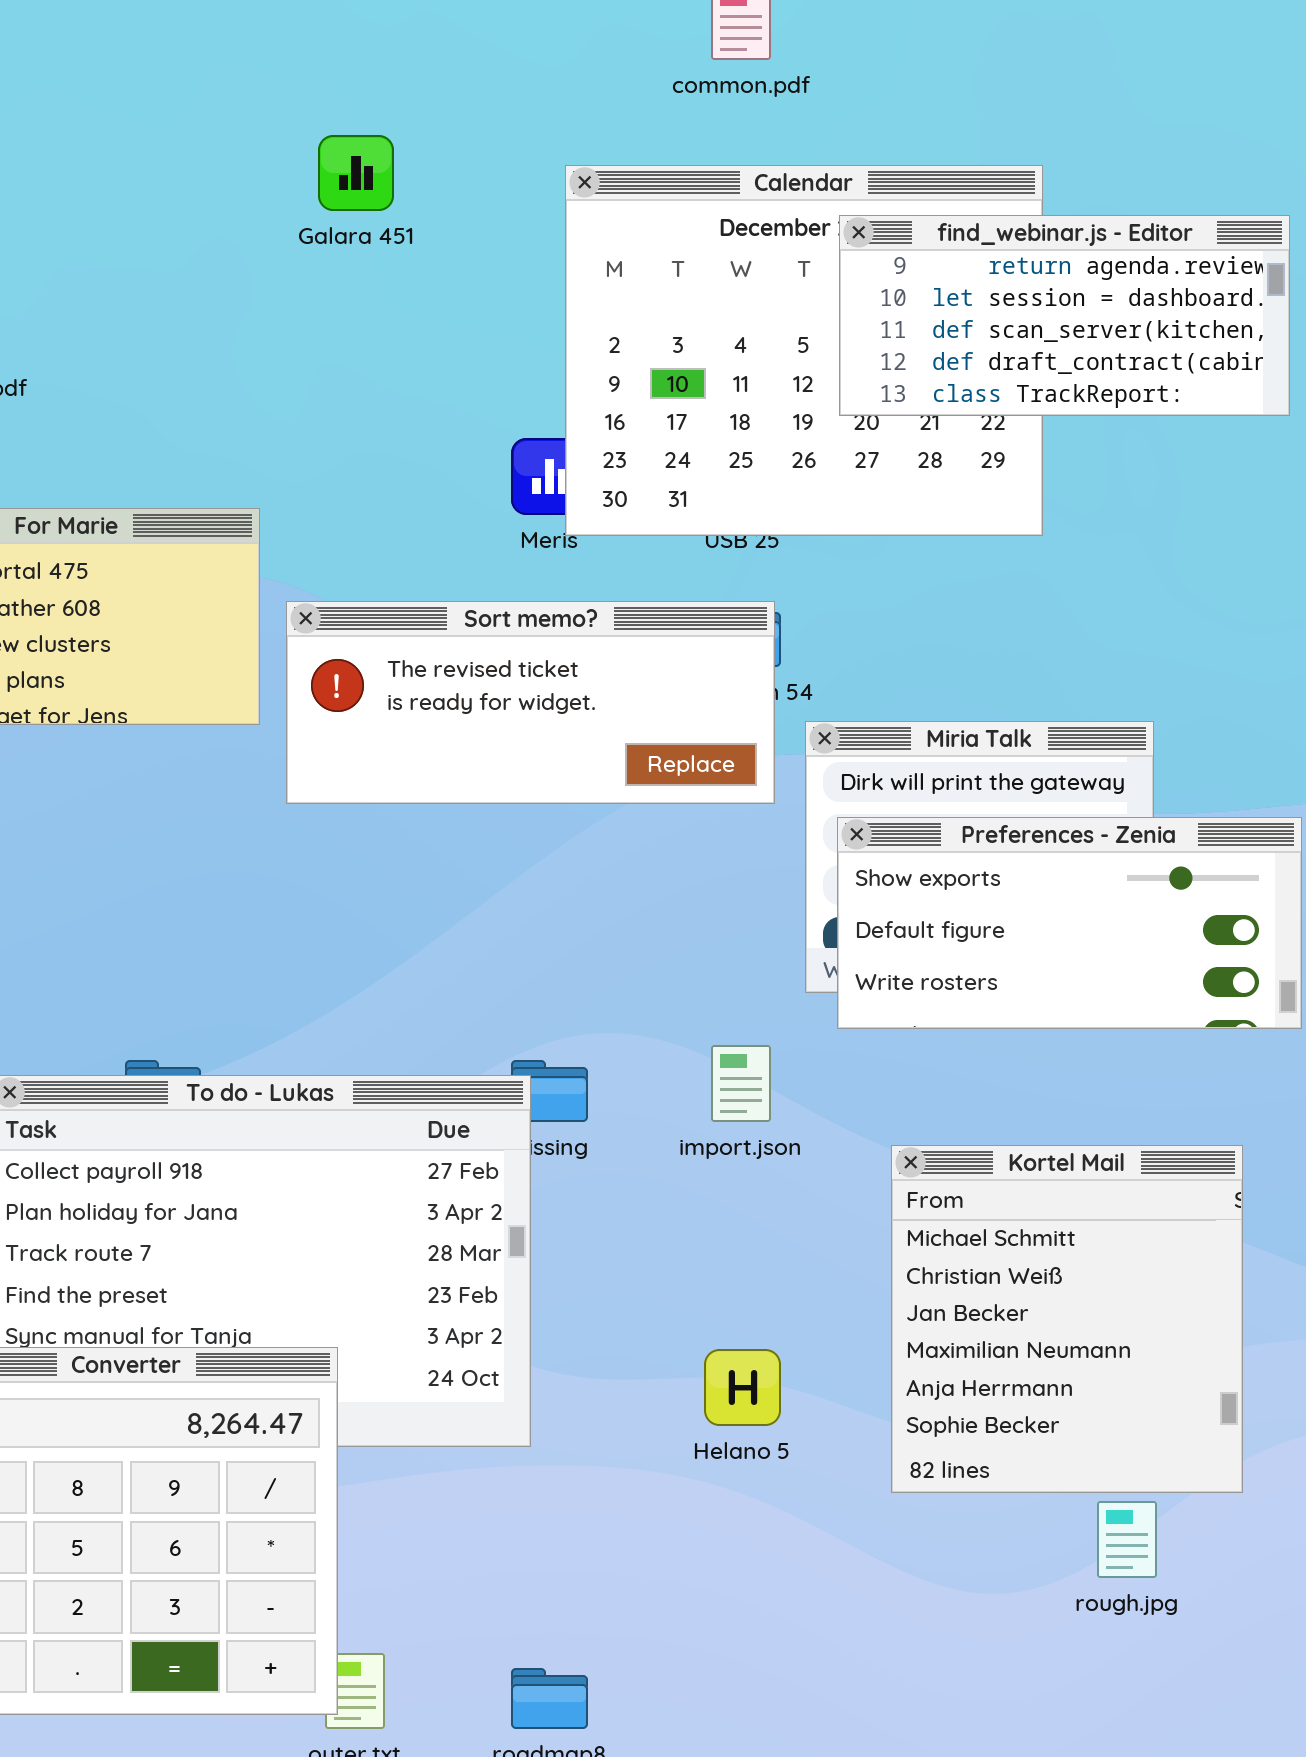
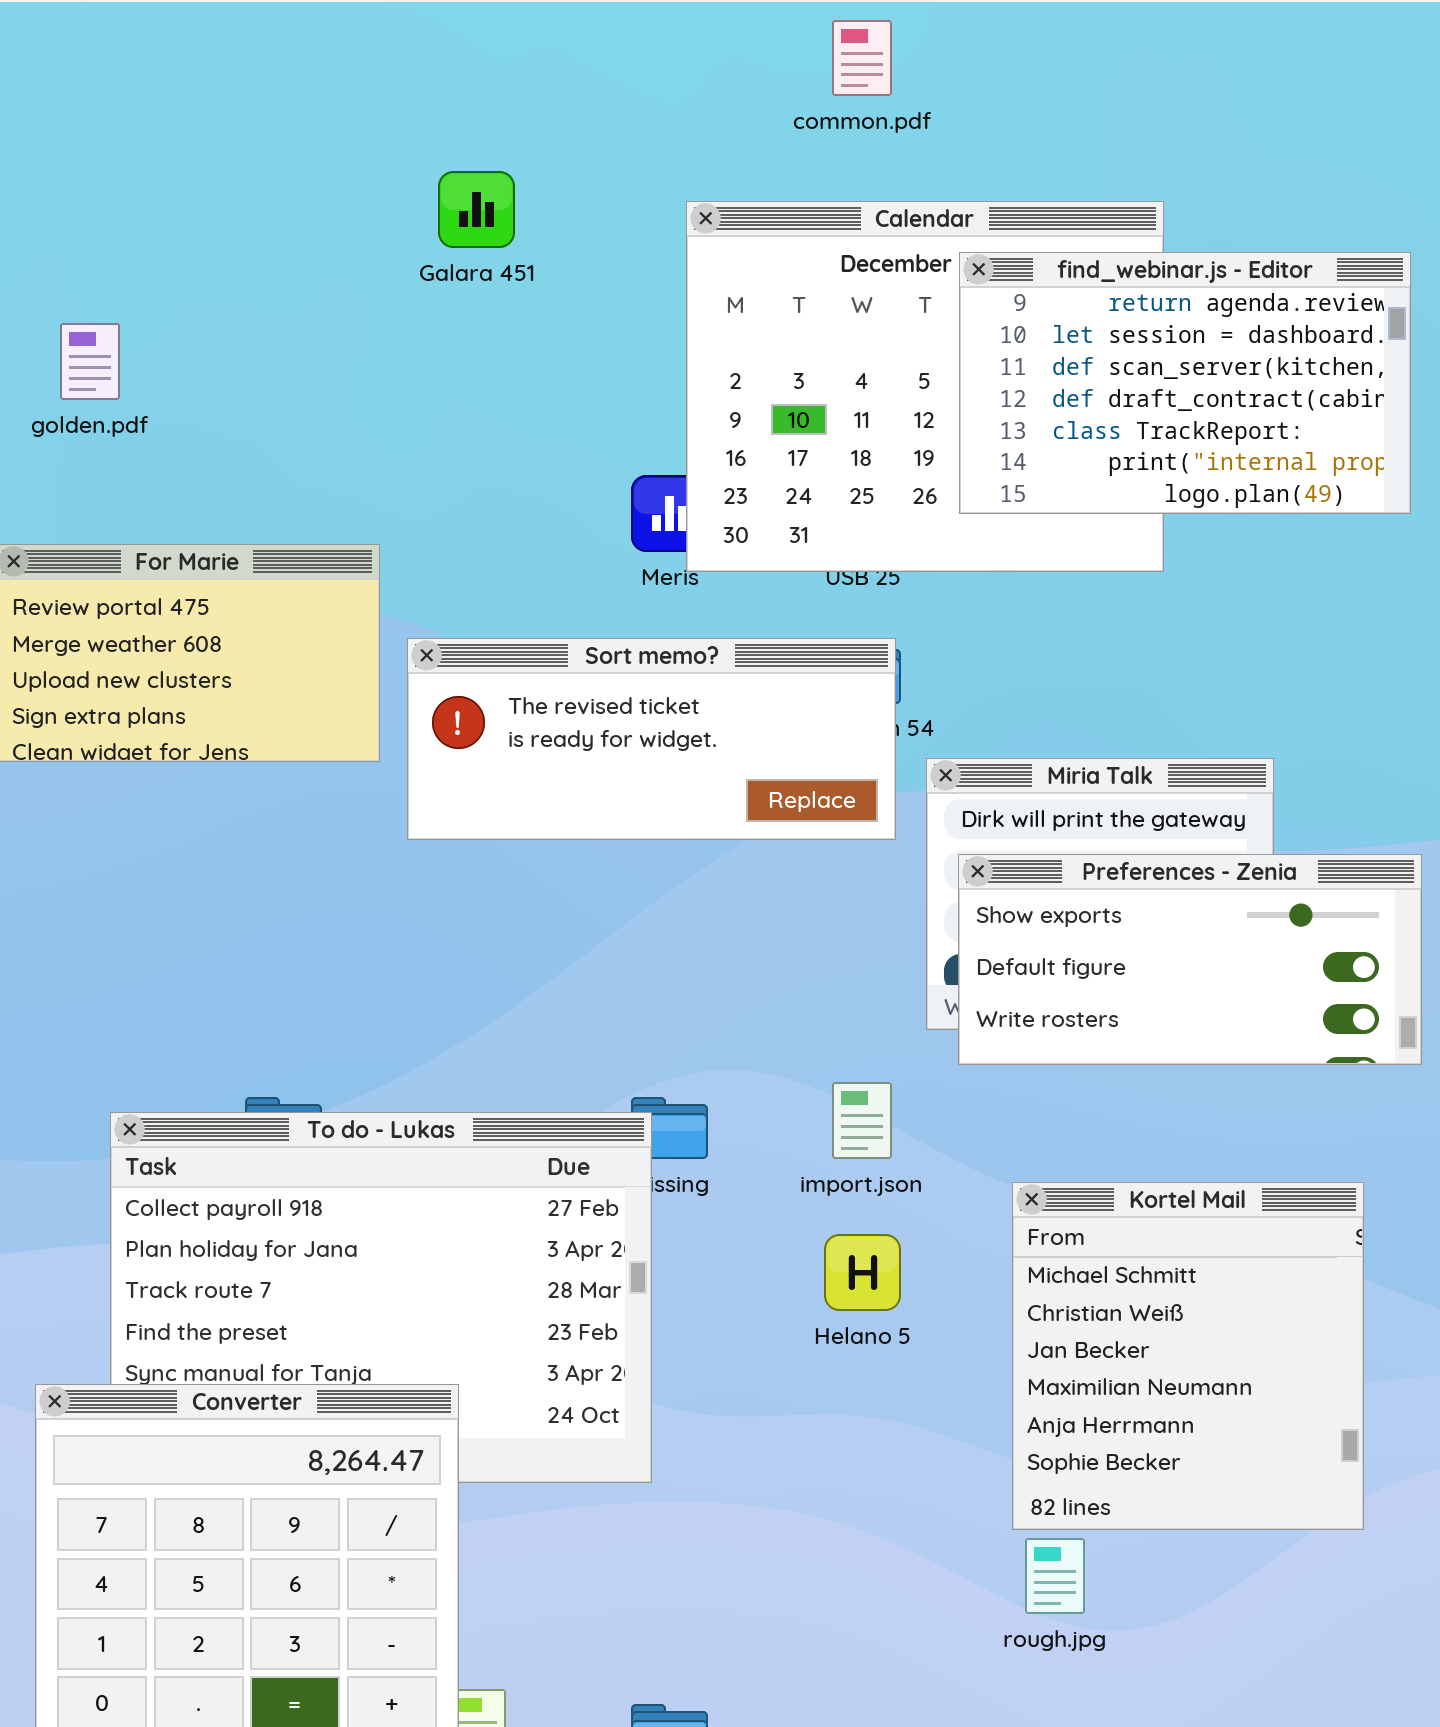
find_webinar.js - Editor: [839,215,1290,416] -> [959,252,1411,514], resized
Helano 5: [704,1349,781,1426] -> [824,1234,901,1311], moved
rough.jpg: [1097,1501,1157,1578] -> [1025,1538,1085,1614], moved

